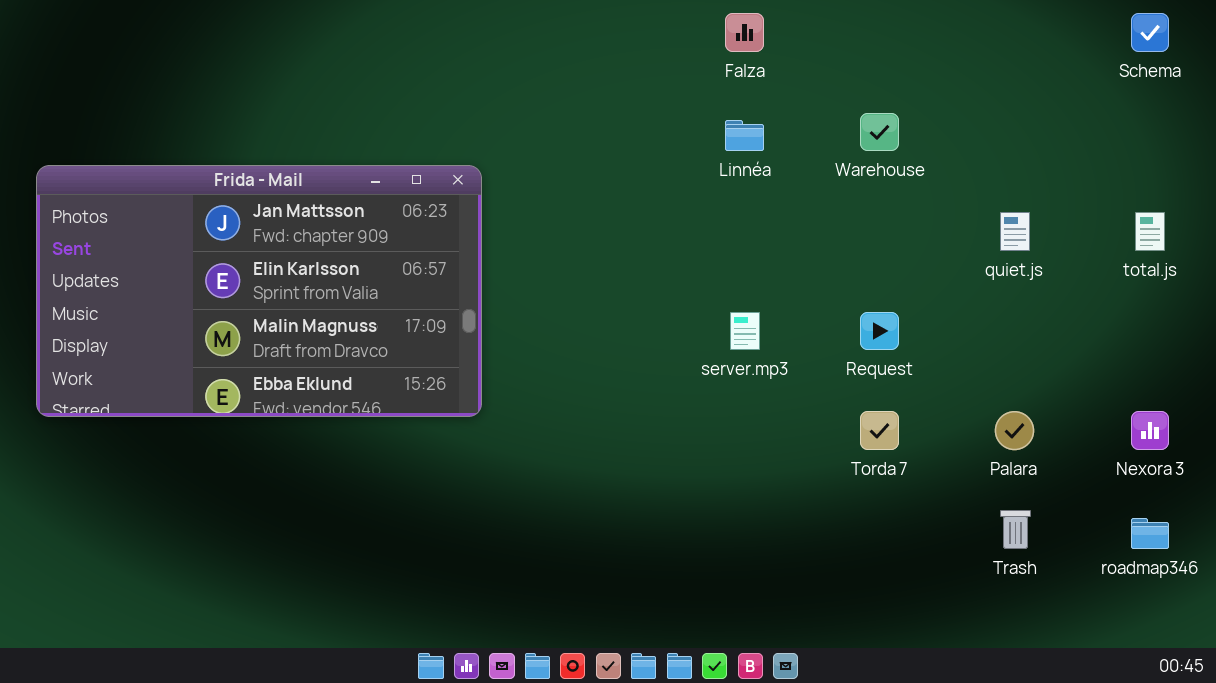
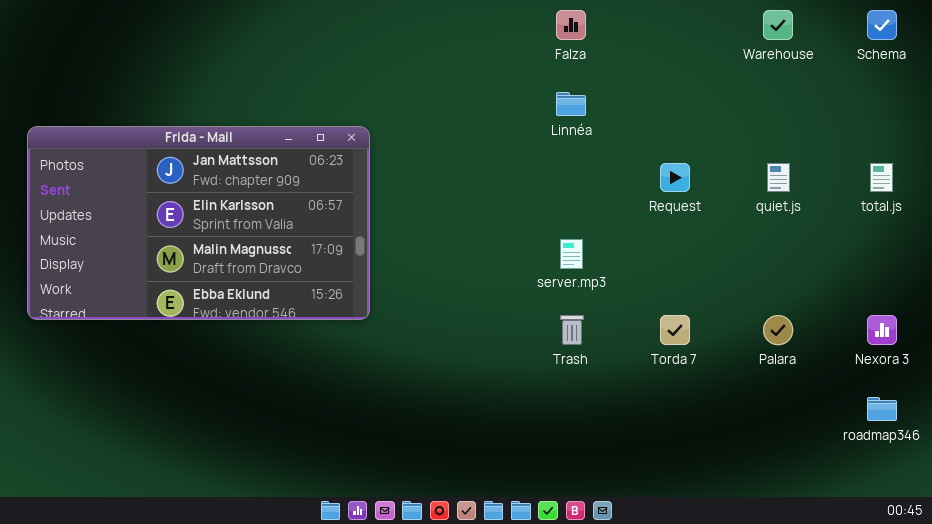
Warehouse: [860,113,899,151] -> [763,10,793,40], moved
Request: [860,312,899,350] -> [660,163,690,192], moved
Trash: [1000,510,1031,549] -> [560,315,584,345], moved

